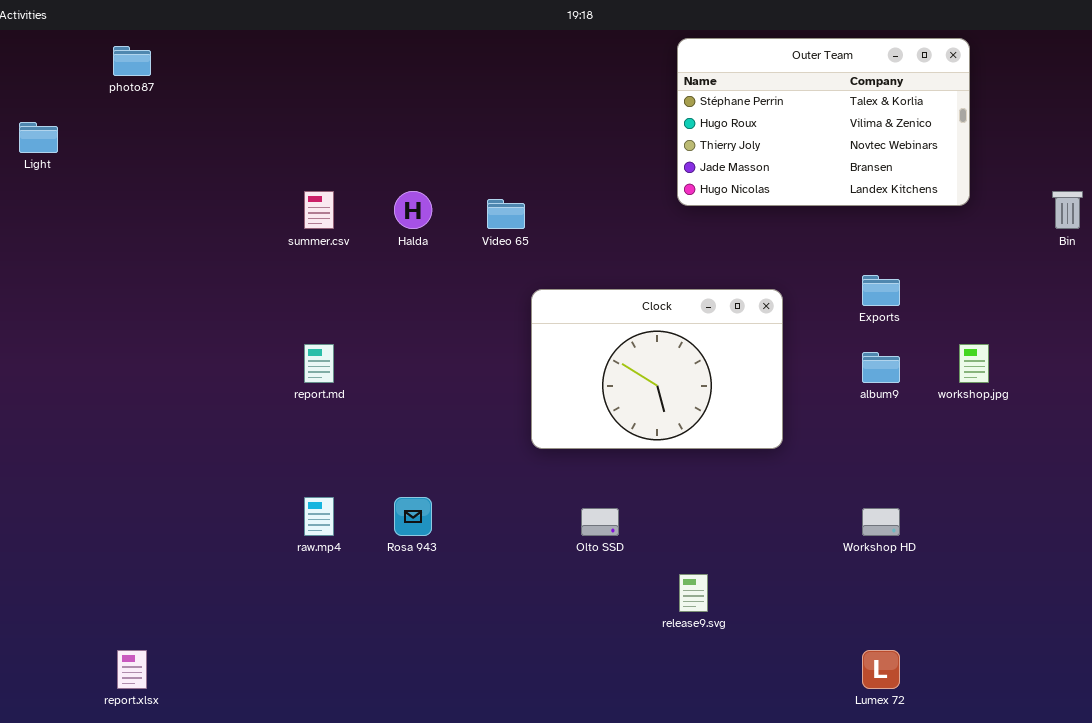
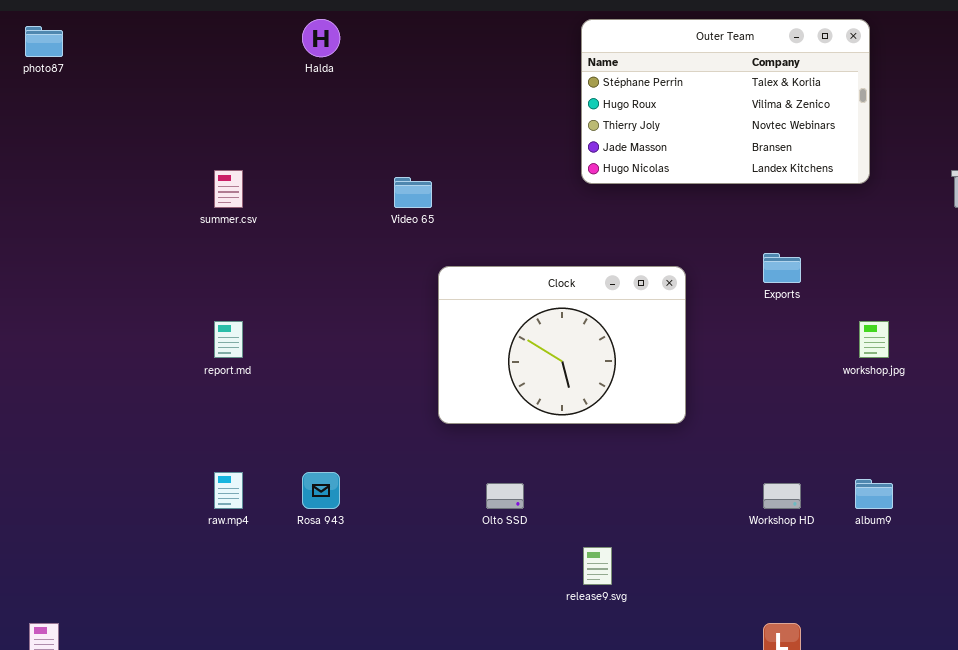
Halda: [394,191,432,229] -> [302,19,340,57], moved
album9: [862,352,900,383] -> [855,479,893,509], moved

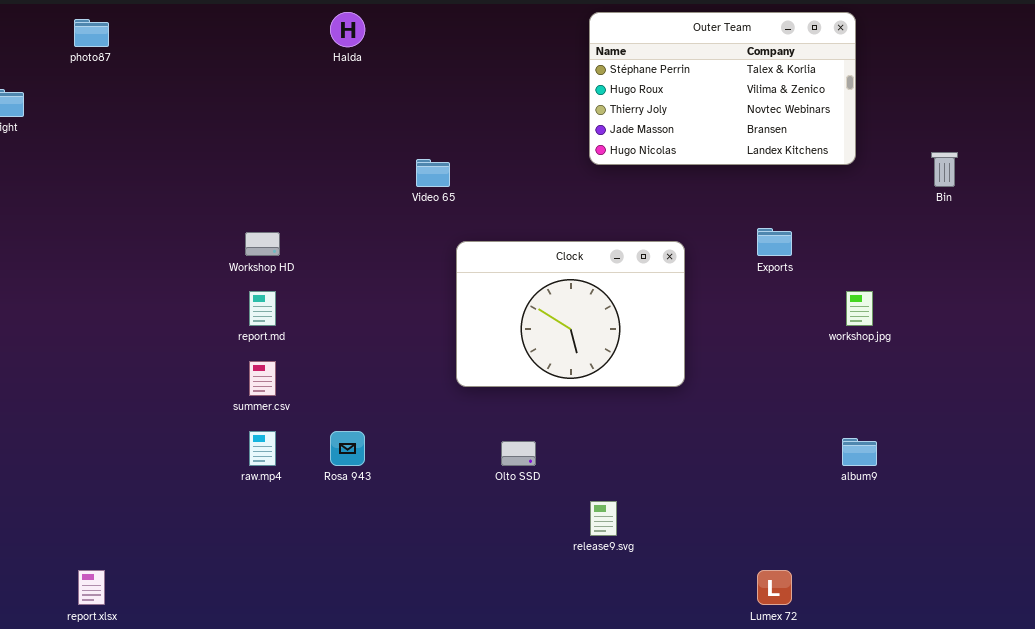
summer.csv: [214,170,243,208] -> [249,361,276,396], moved
Workshop HD: [763,483,801,509] -> [245,232,280,256], moved

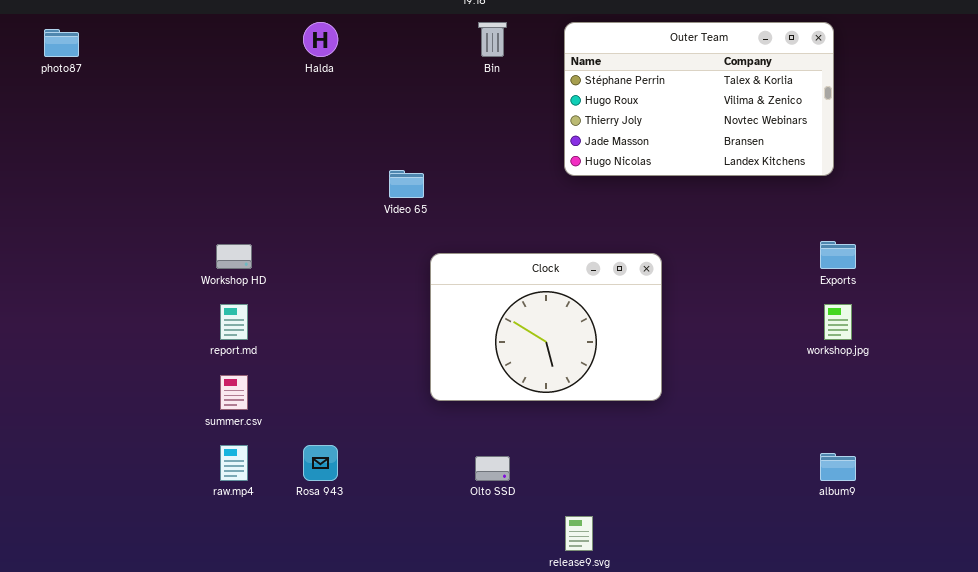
Bin: [931,152,958,187] -> [478,22,507,57], moved
Exports: [757,228,792,256] -> [820,241,856,269], moved

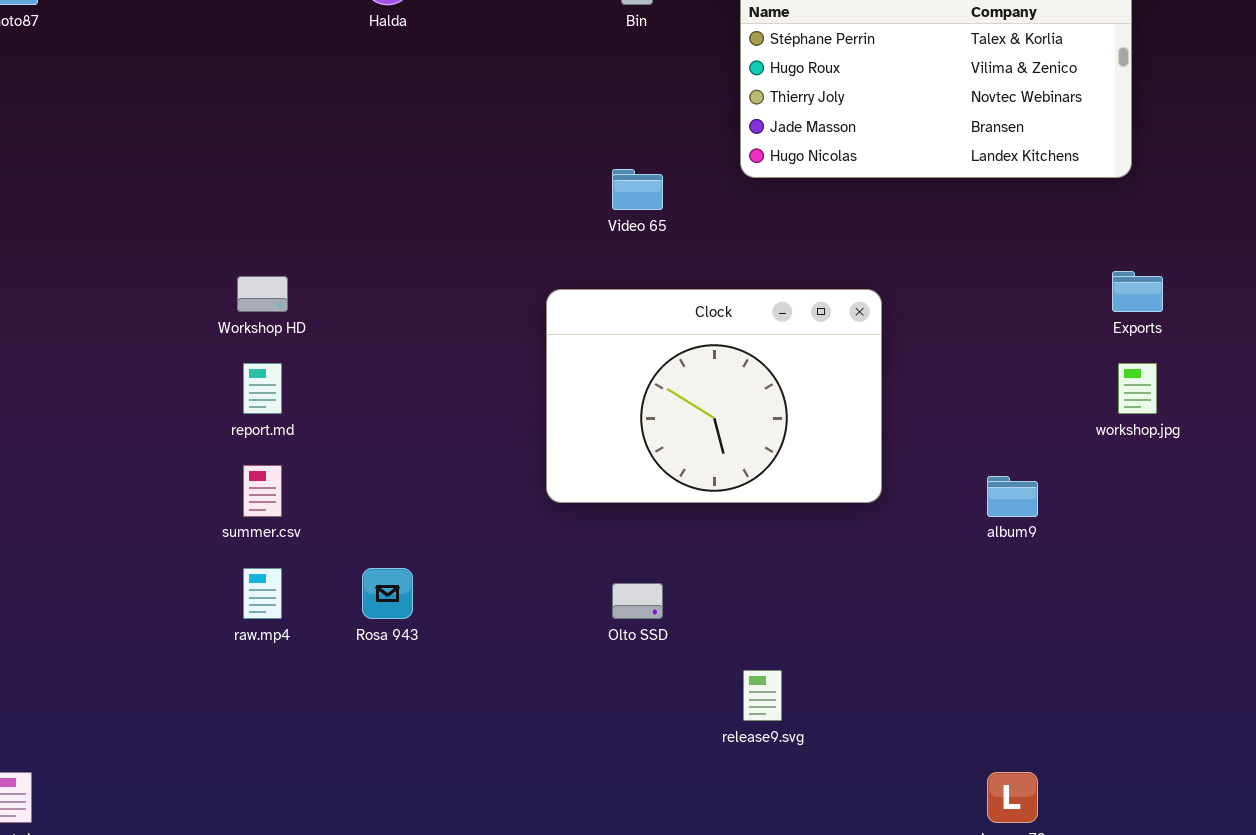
Video 65: [389,170,424,198] -> [612,169,663,210], moved
album9: [820,453,856,481] -> [987,476,1038,517], moved

